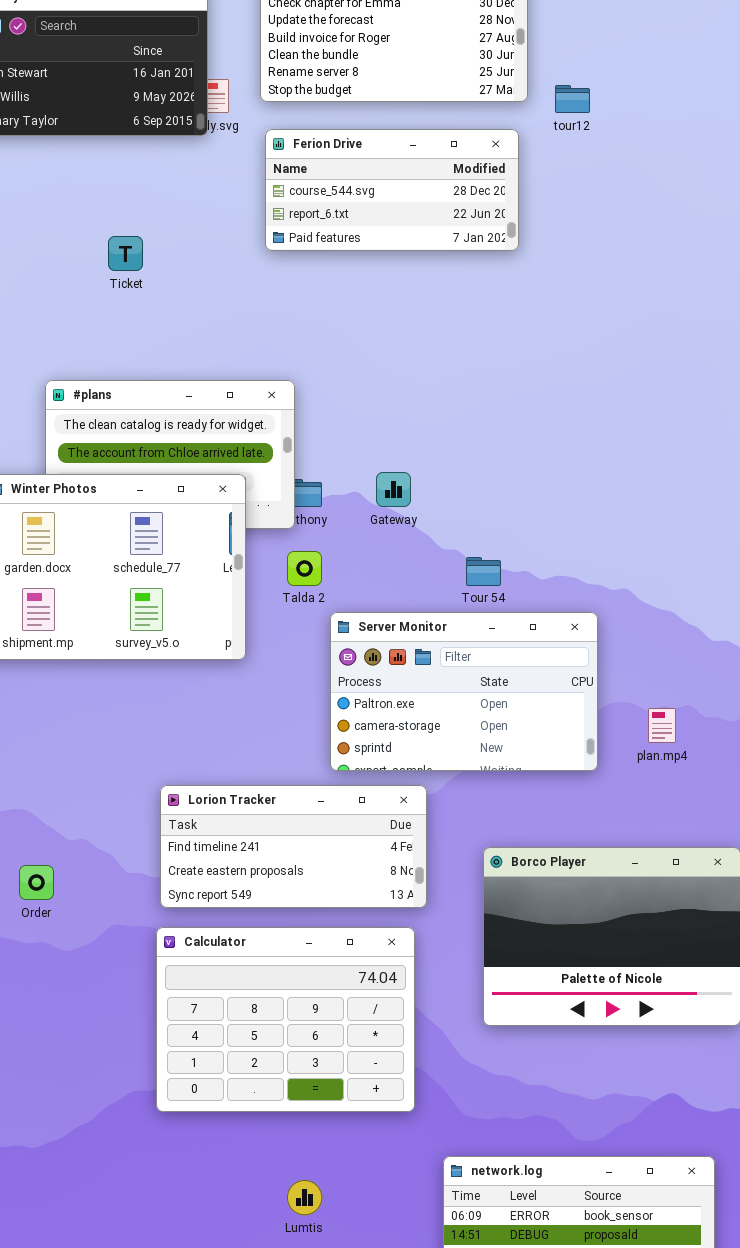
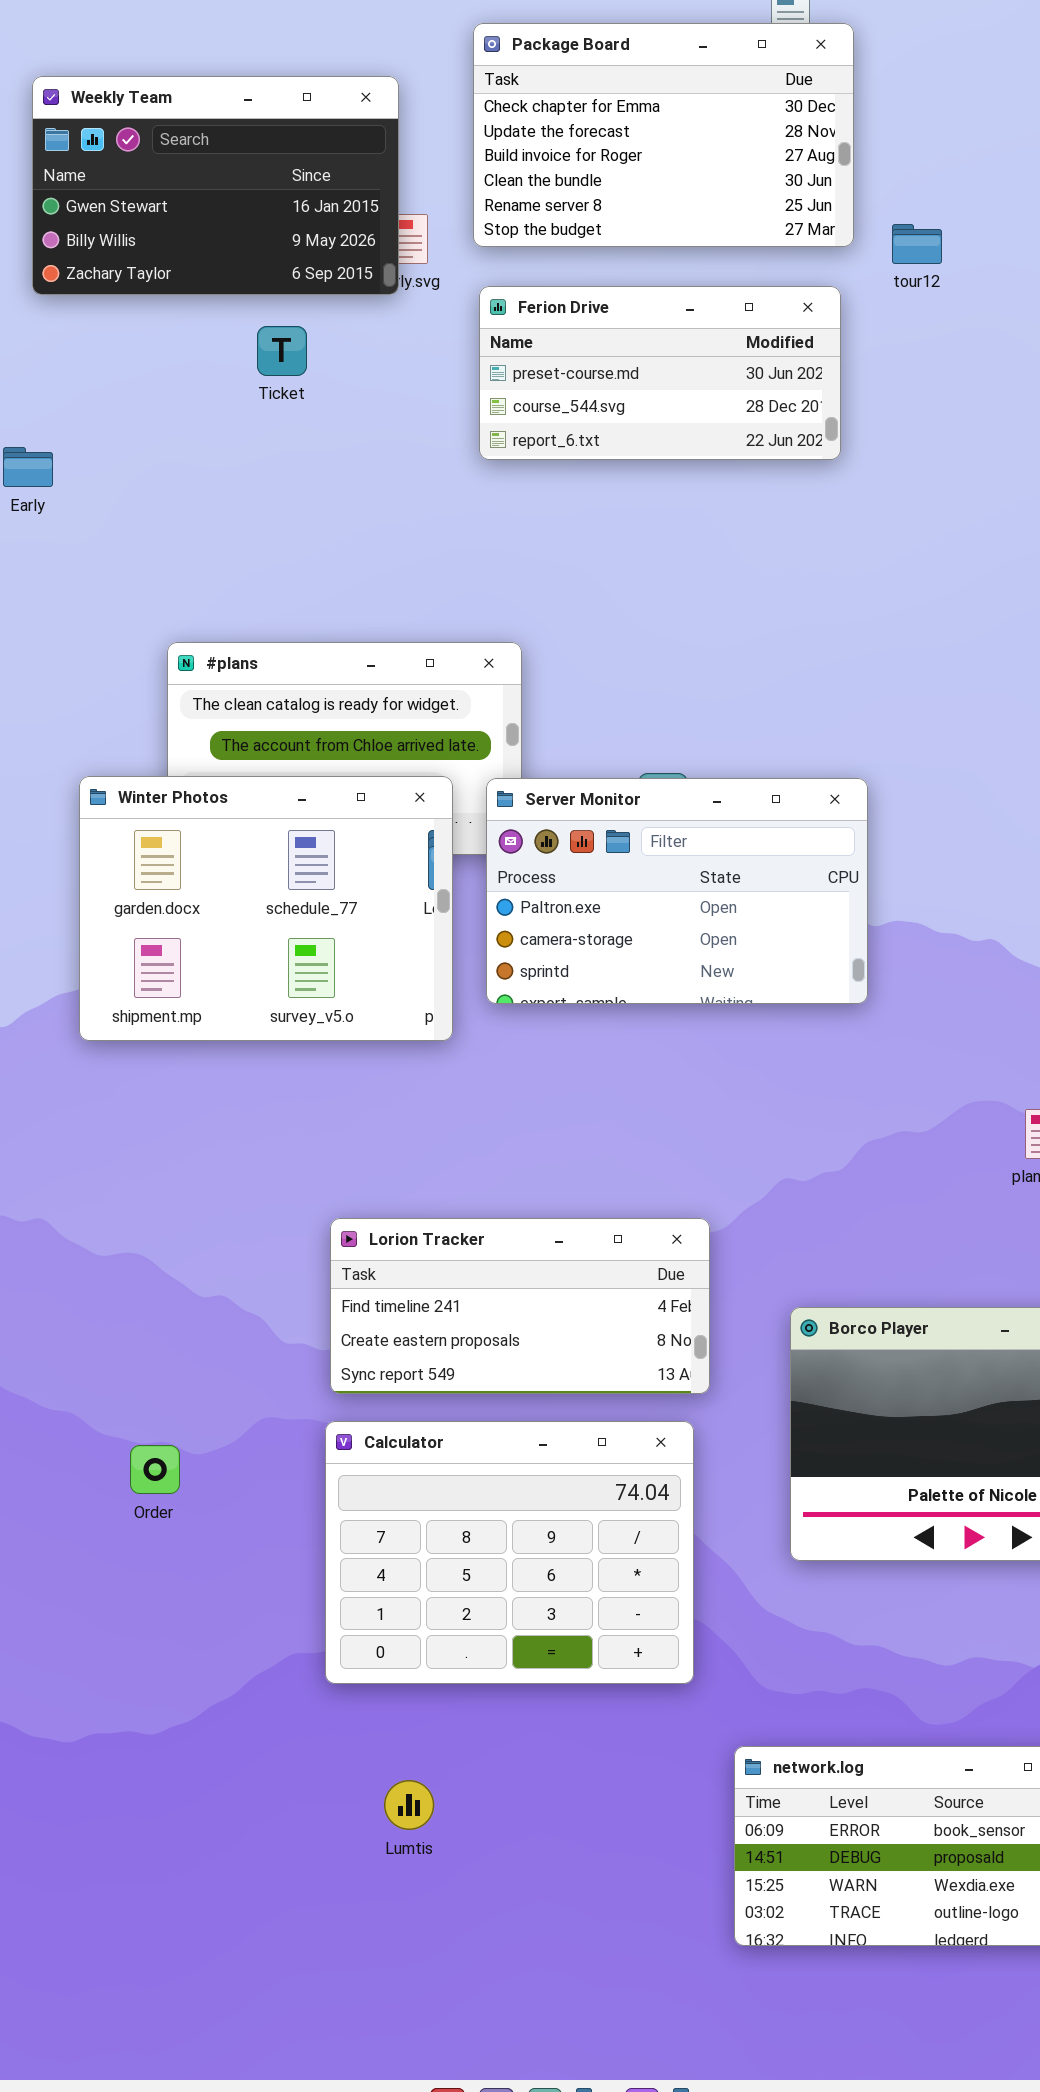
Ferion Drive: [265,129,519,251] -> [479,286,841,460], scrolled up 1 row
Ticket: [108,236,143,271] -> [257,326,307,376], moved
Server Monitor: [330,612,598,771] -> [486,778,868,1004], moved
Order: [19,865,54,900] -> [130,1445,180,1494], moved
Lumtis: [287,1180,322,1215] -> [384,1780,434,1830], moved

